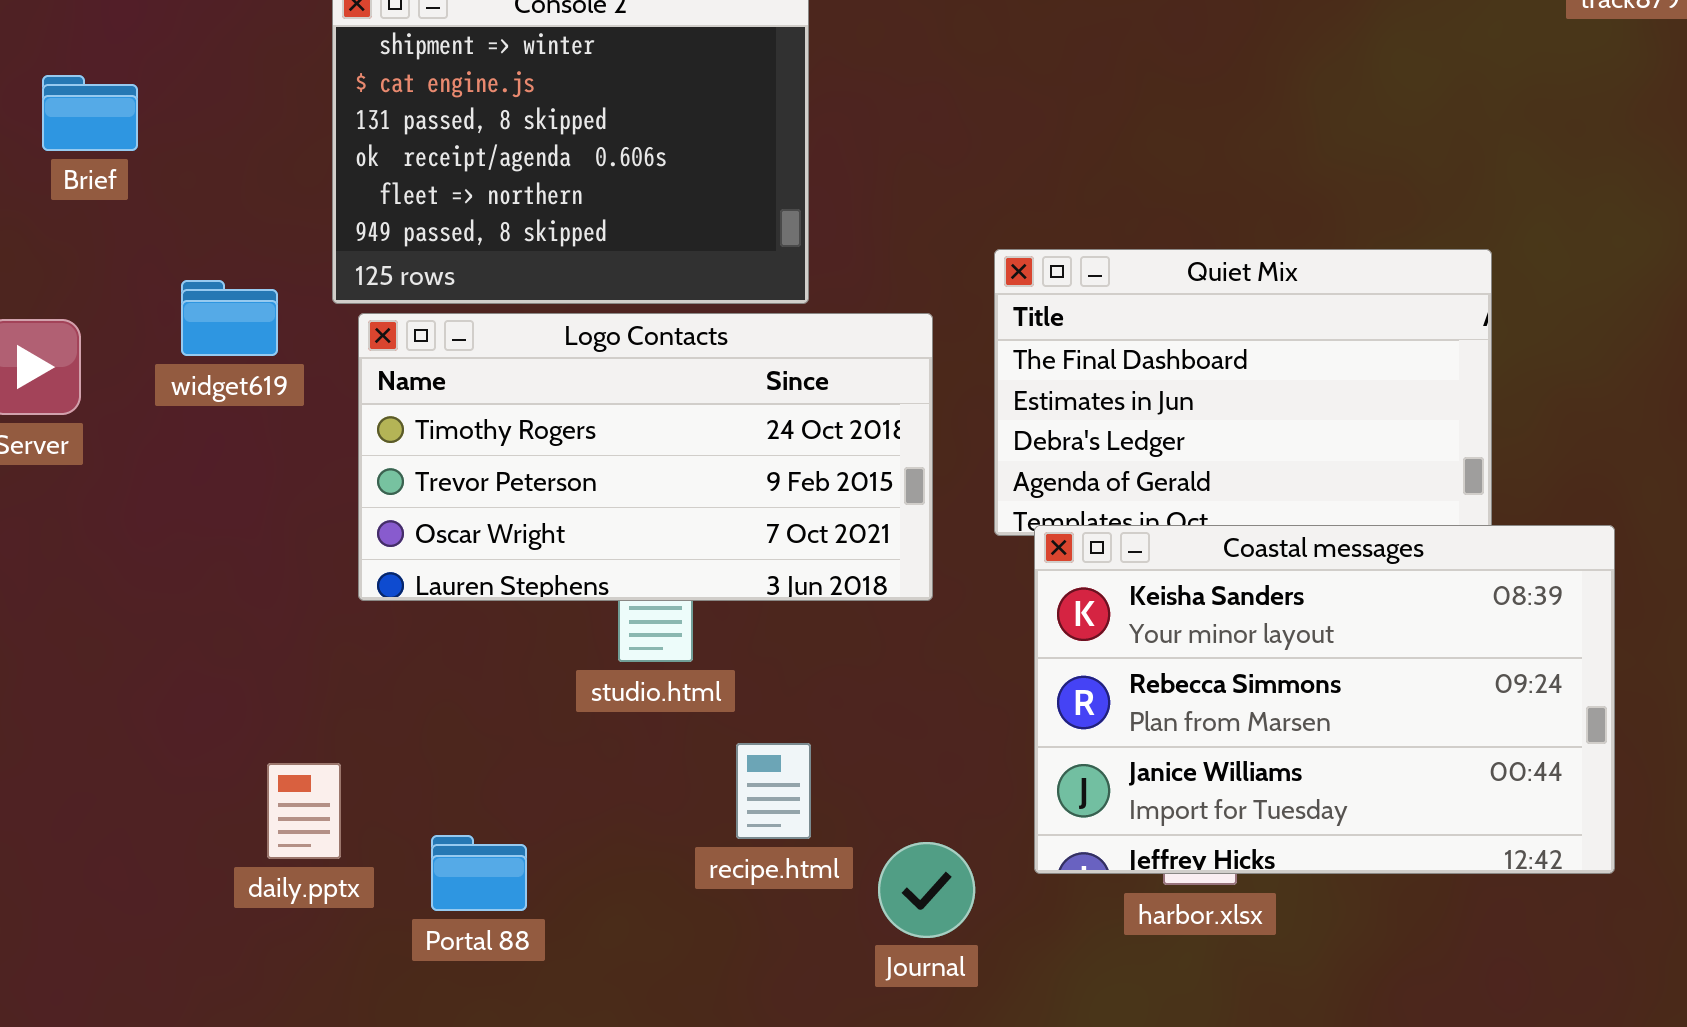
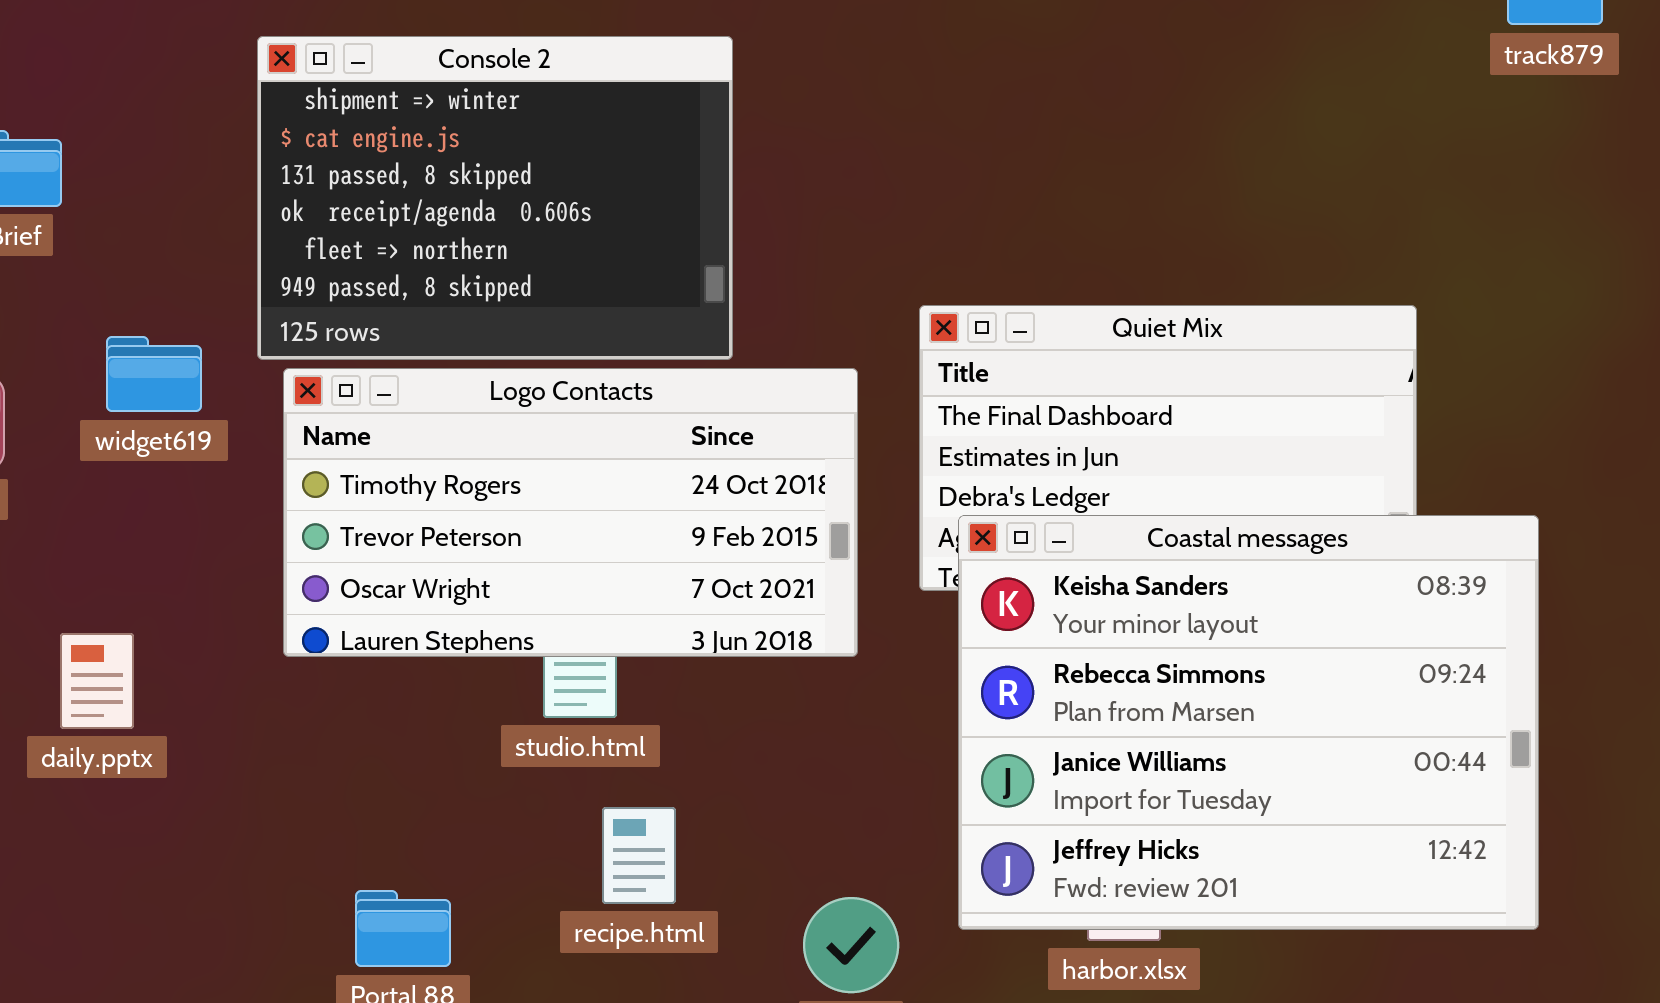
Coastal messages: [1034,525,1615,874] -> [958,515,1539,930], resized
recipe.html: [736,743,811,839] -> [602,807,676,904], moved
daily.pptx: [267,763,341,859] -> [60,633,134,729], moved

